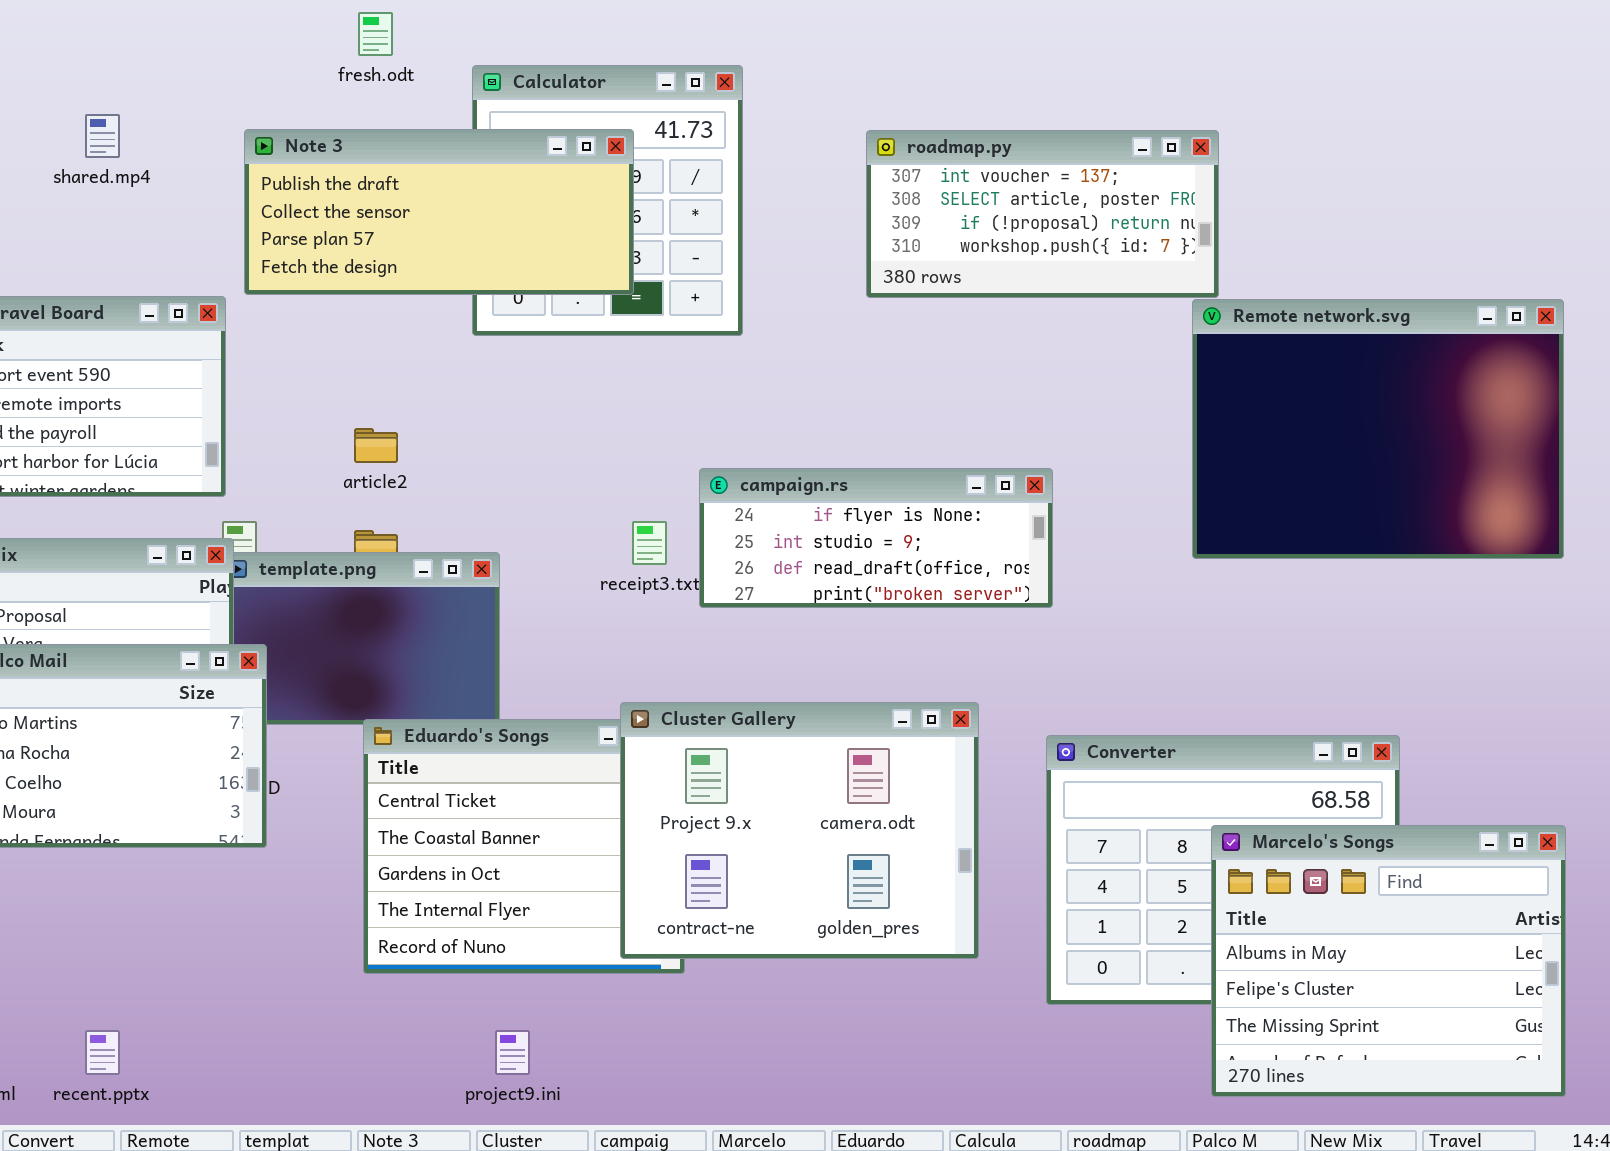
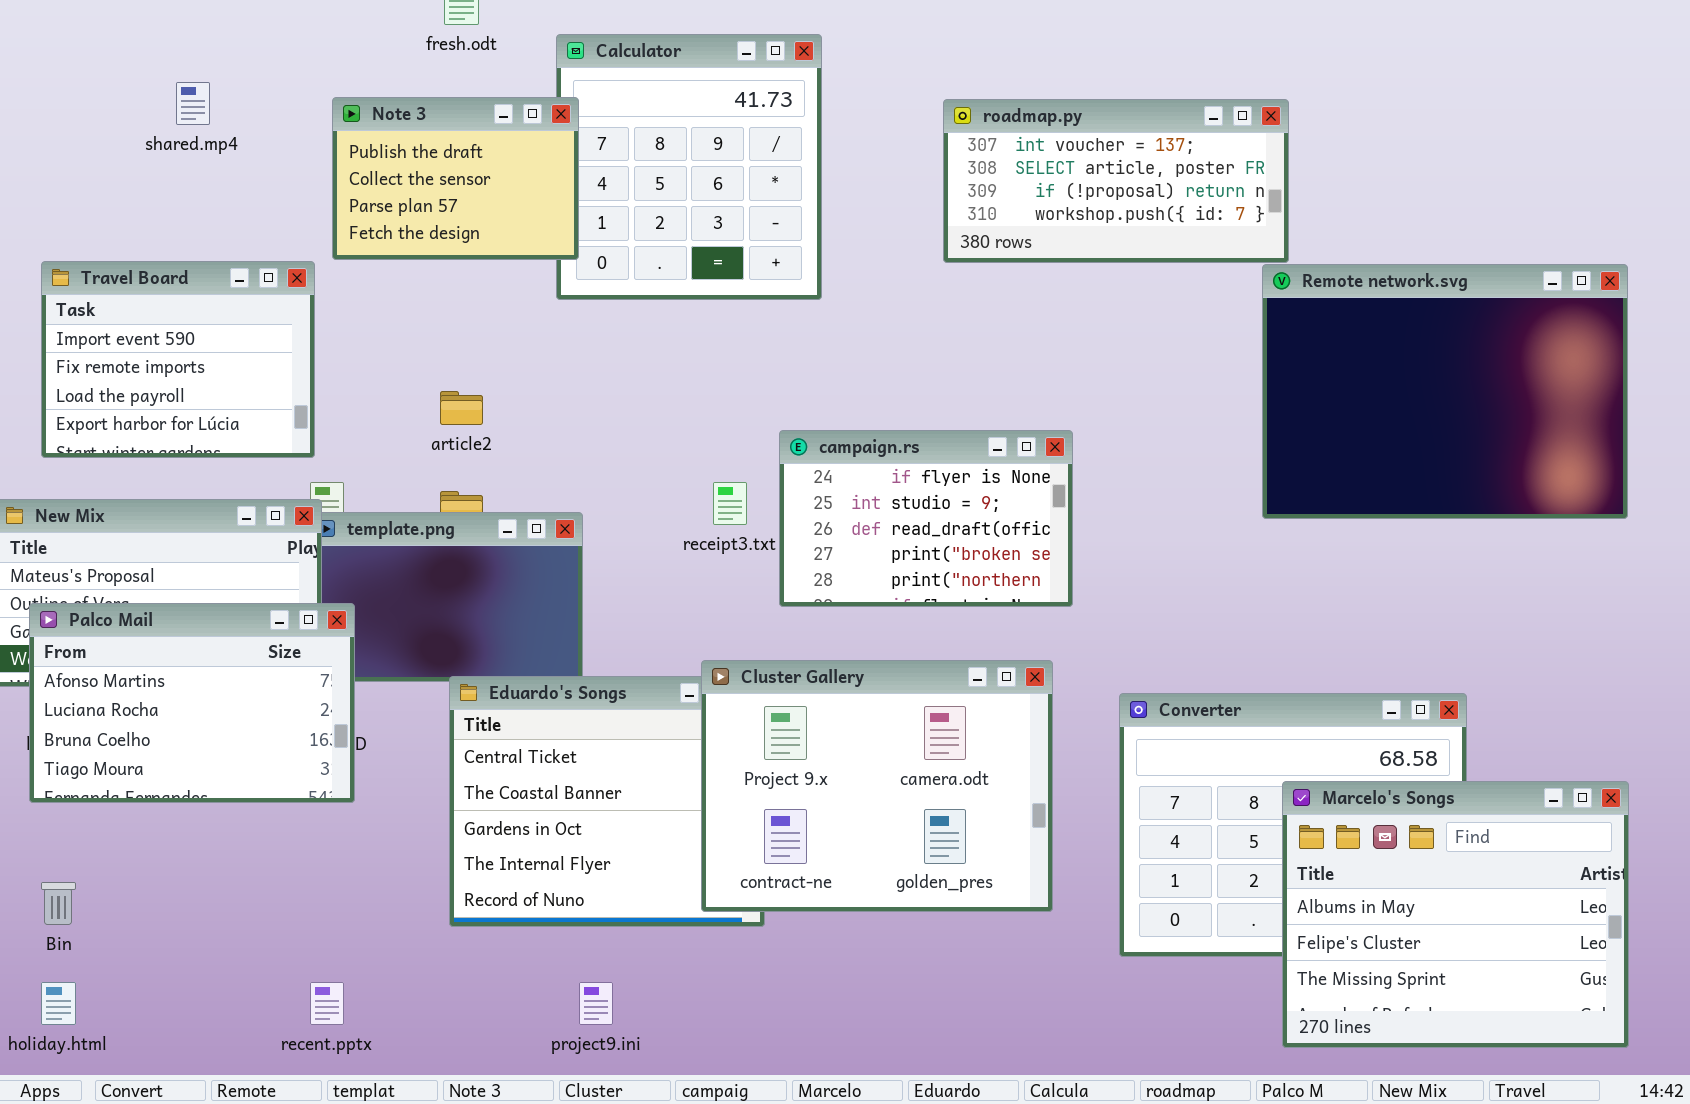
Note 3: [244,129,634,295] -> [332,97,579,260], resized
campaign.rs: [699,468,1053,608] -> [779,430,1073,607], resized
recent.pptx: [85,1030,120,1075] -> [310,982,344,1025], moved

